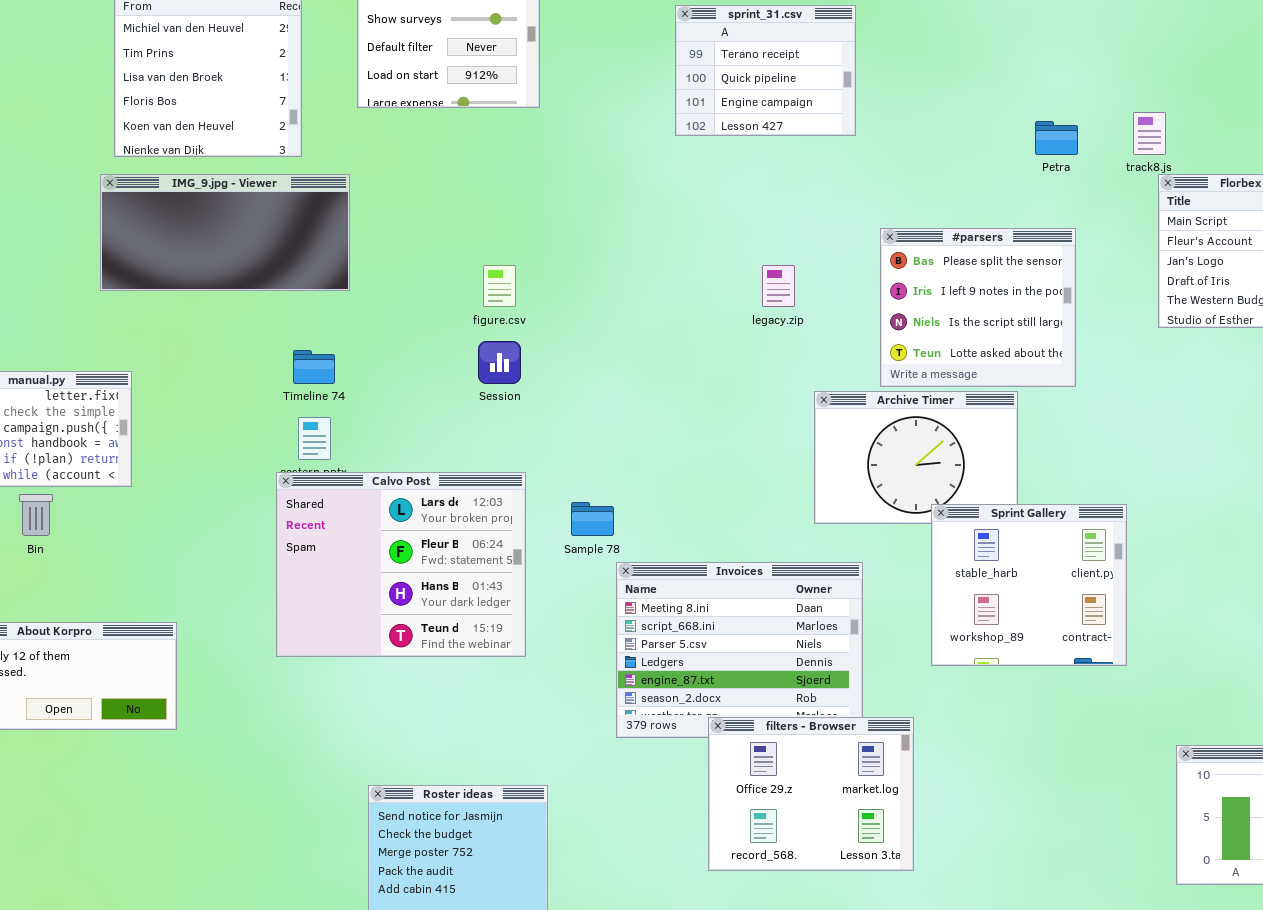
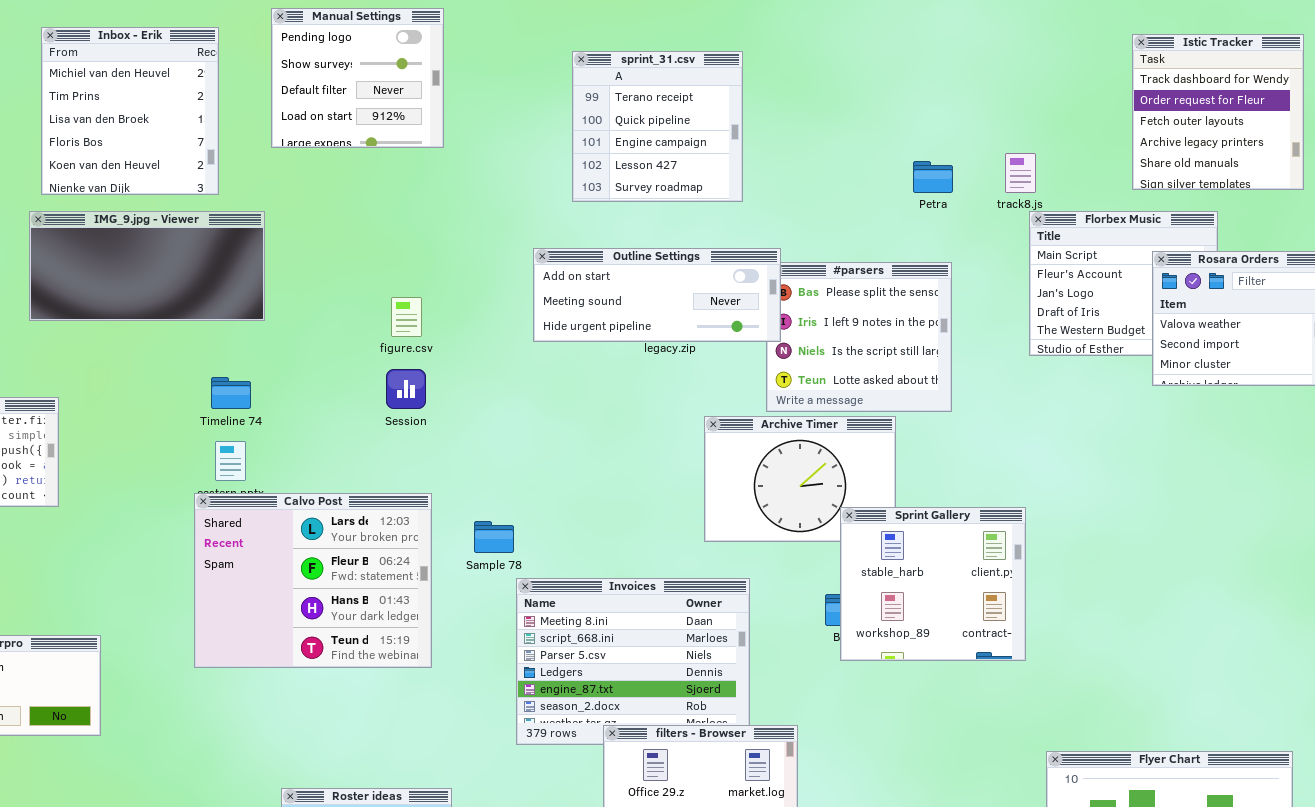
sprint_31.csv: [675,5,856,136] -> [572,51,743,202], resized
Outline Settings: none -> [533,248,781,342], opened
Sprint Gallery: [931,504,1127,666] -> [840,507,1026,661], moved

